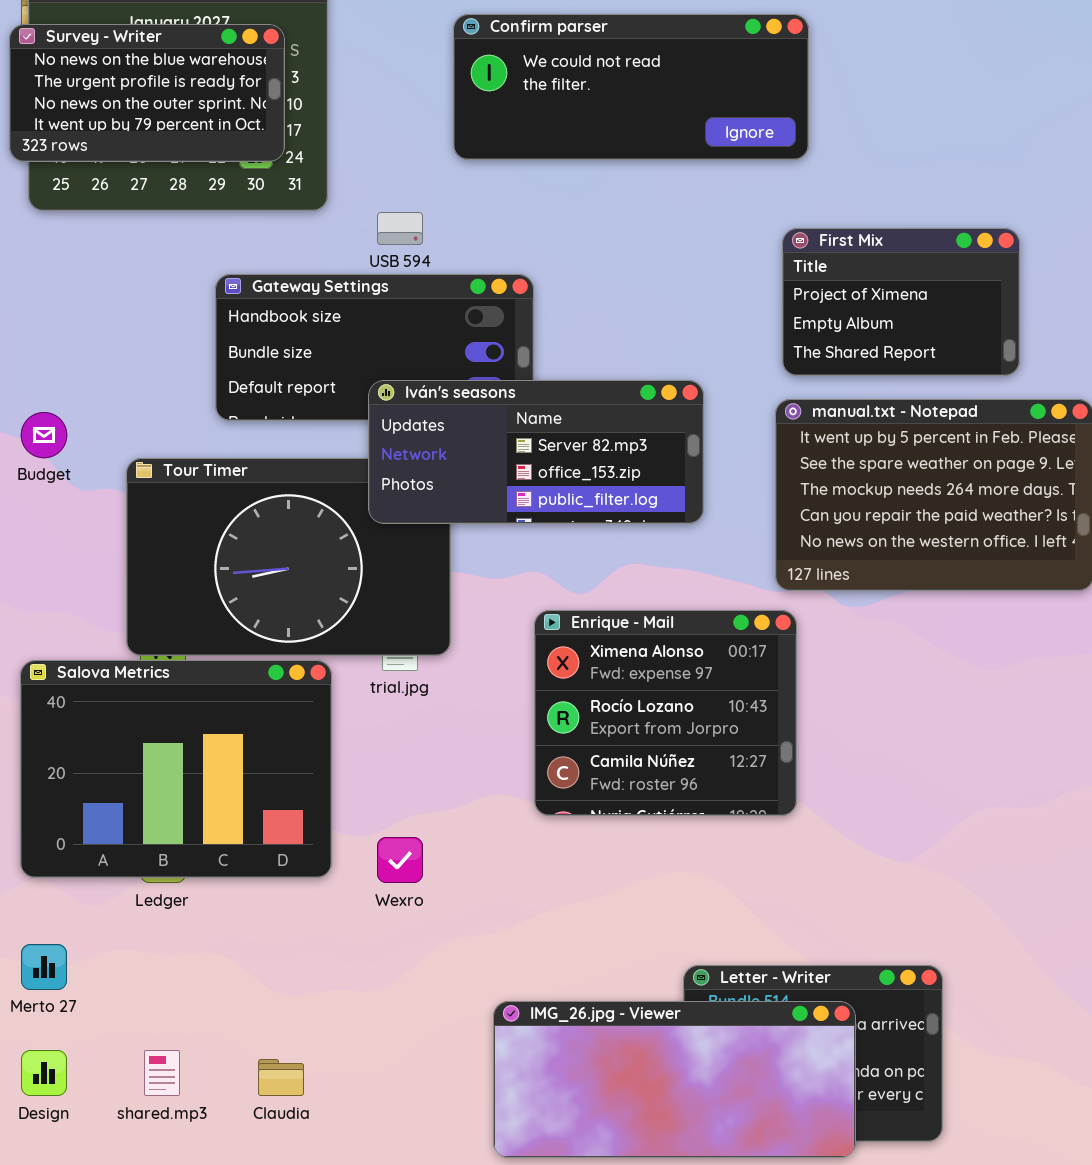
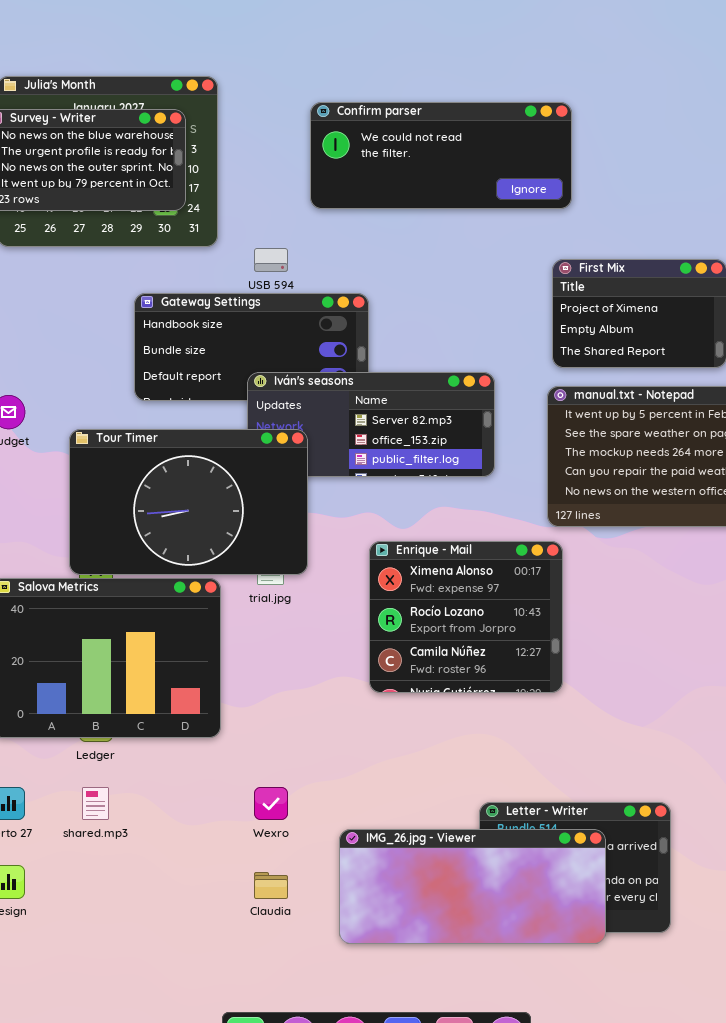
Tour Timer: [126,458,451,656] -> [69,429,308,575], raised
Wexro: [377,837,423,883] -> [254,787,288,820], moved
shared.mp3: [144,1050,180,1096] -> [82,787,109,820], moved
Claudia: [258,1059,304,1096] -> [254,872,288,899], moved

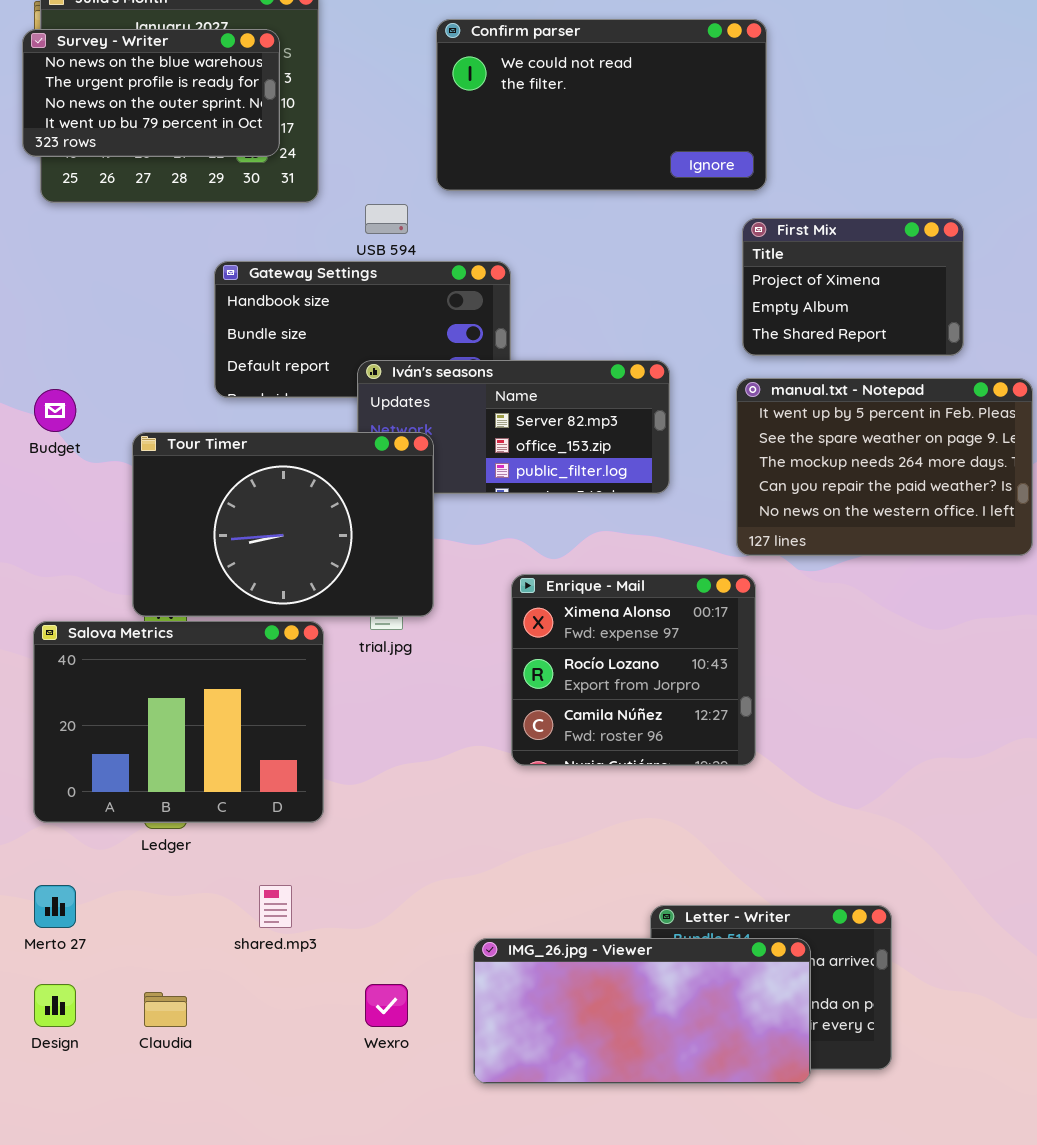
Confirm parser: [310,102,572,209] -> [436,19,767,191], resized
shared.mp3: [82,787,109,820] -> [259,885,292,928], moved
Wexro: [254,787,288,820] -> [365,984,408,1027], moved
Claudia: [254,872,288,899] -> [144,992,187,1027], moved

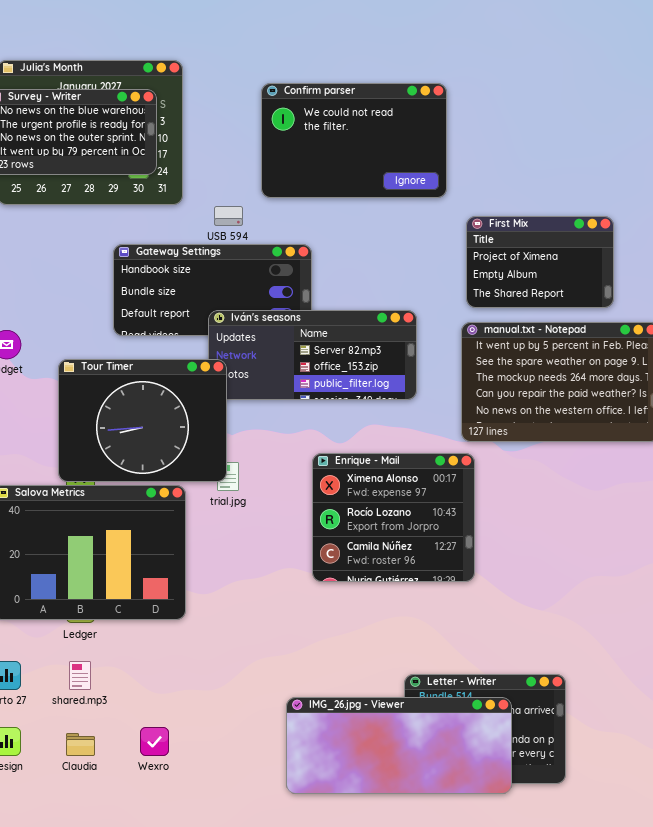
Confirm parser: [436,19,767,191] -> [261,83,447,198], resized
Tour Timer: [132,432,434,617] -> [58,359,227,482], resized
shared.mp3: [259,885,292,928] -> [69,661,91,690], moved
Wexro: [365,984,408,1027] -> [140,727,169,756], moved

